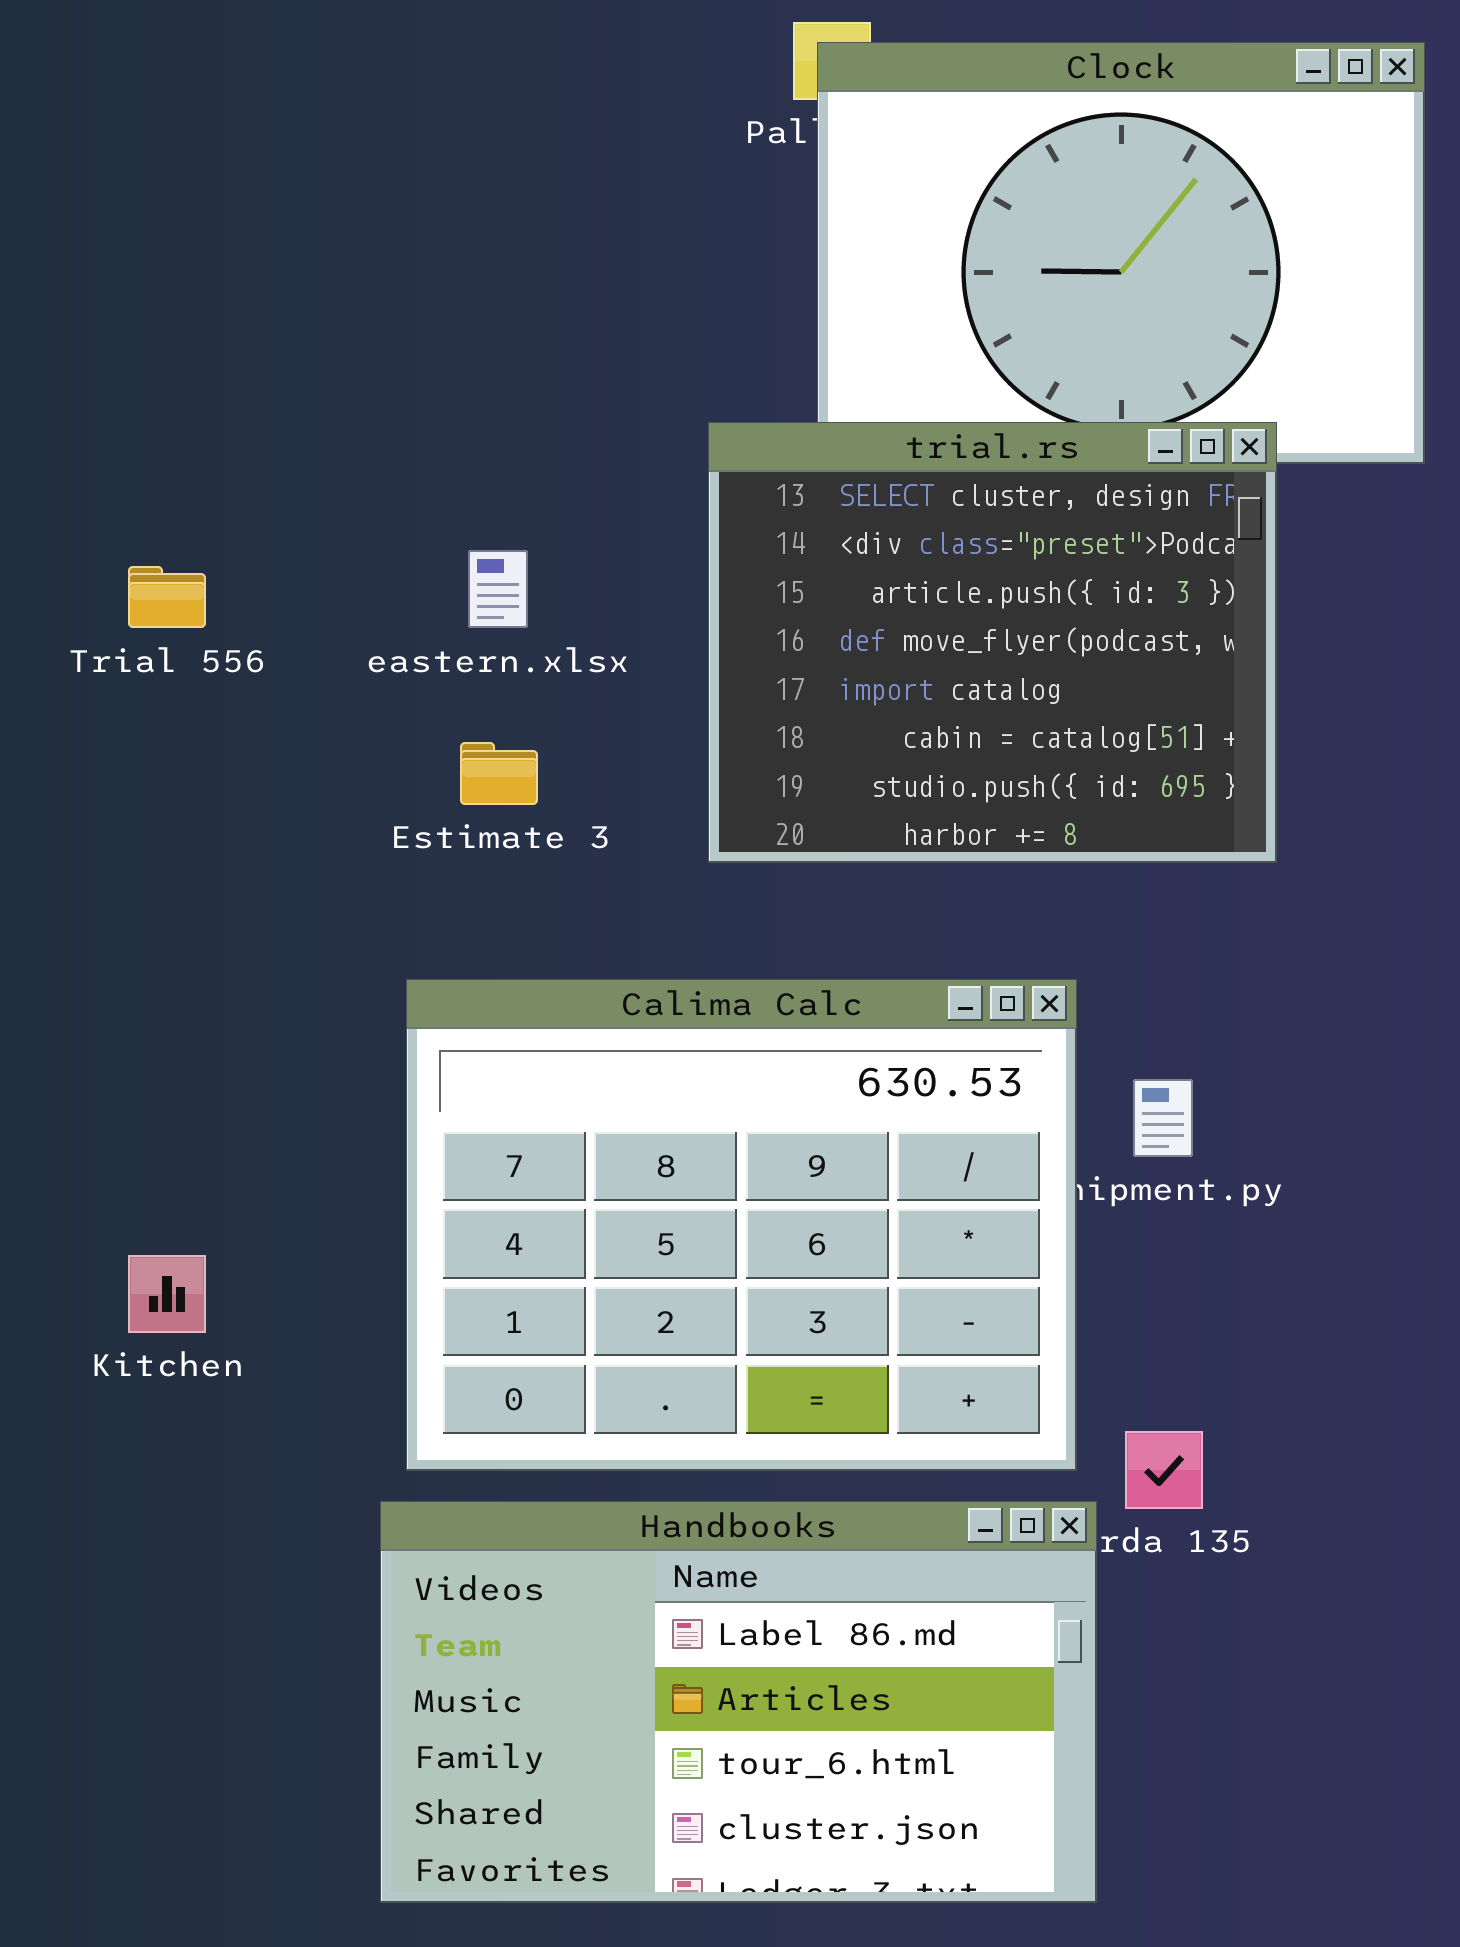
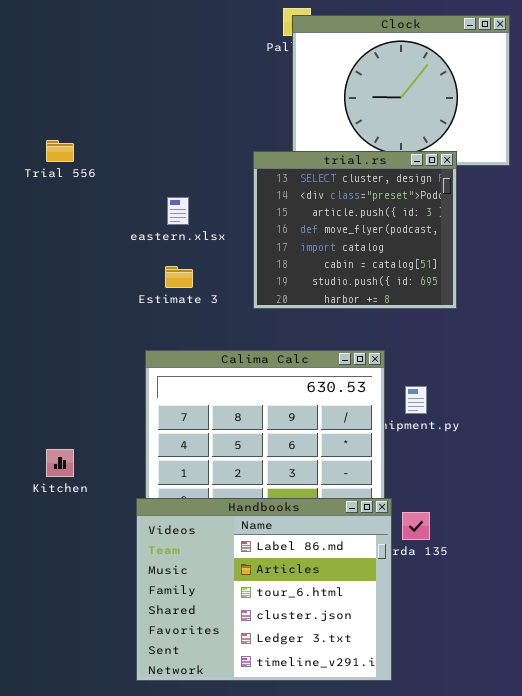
Trial 556: [128,566,206,628] -> [46,140,74,162], moved
Handbooks: [380,1501,1097,1903] -> [136,498,392,681], resized

